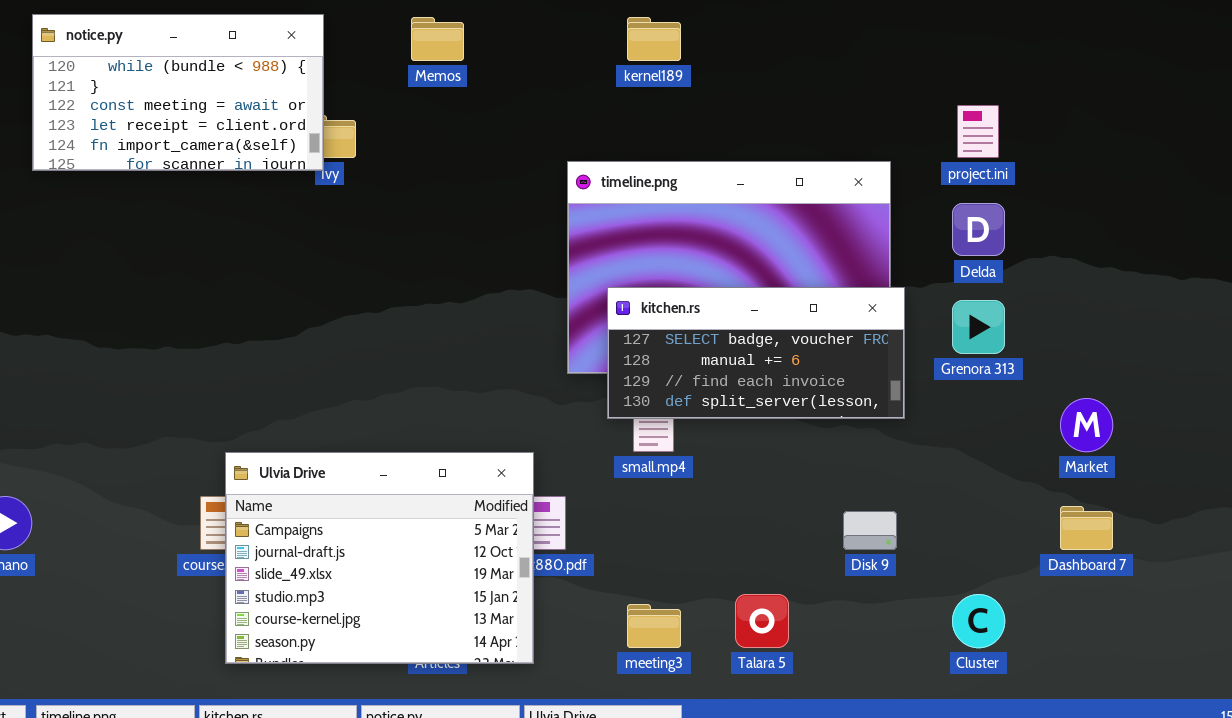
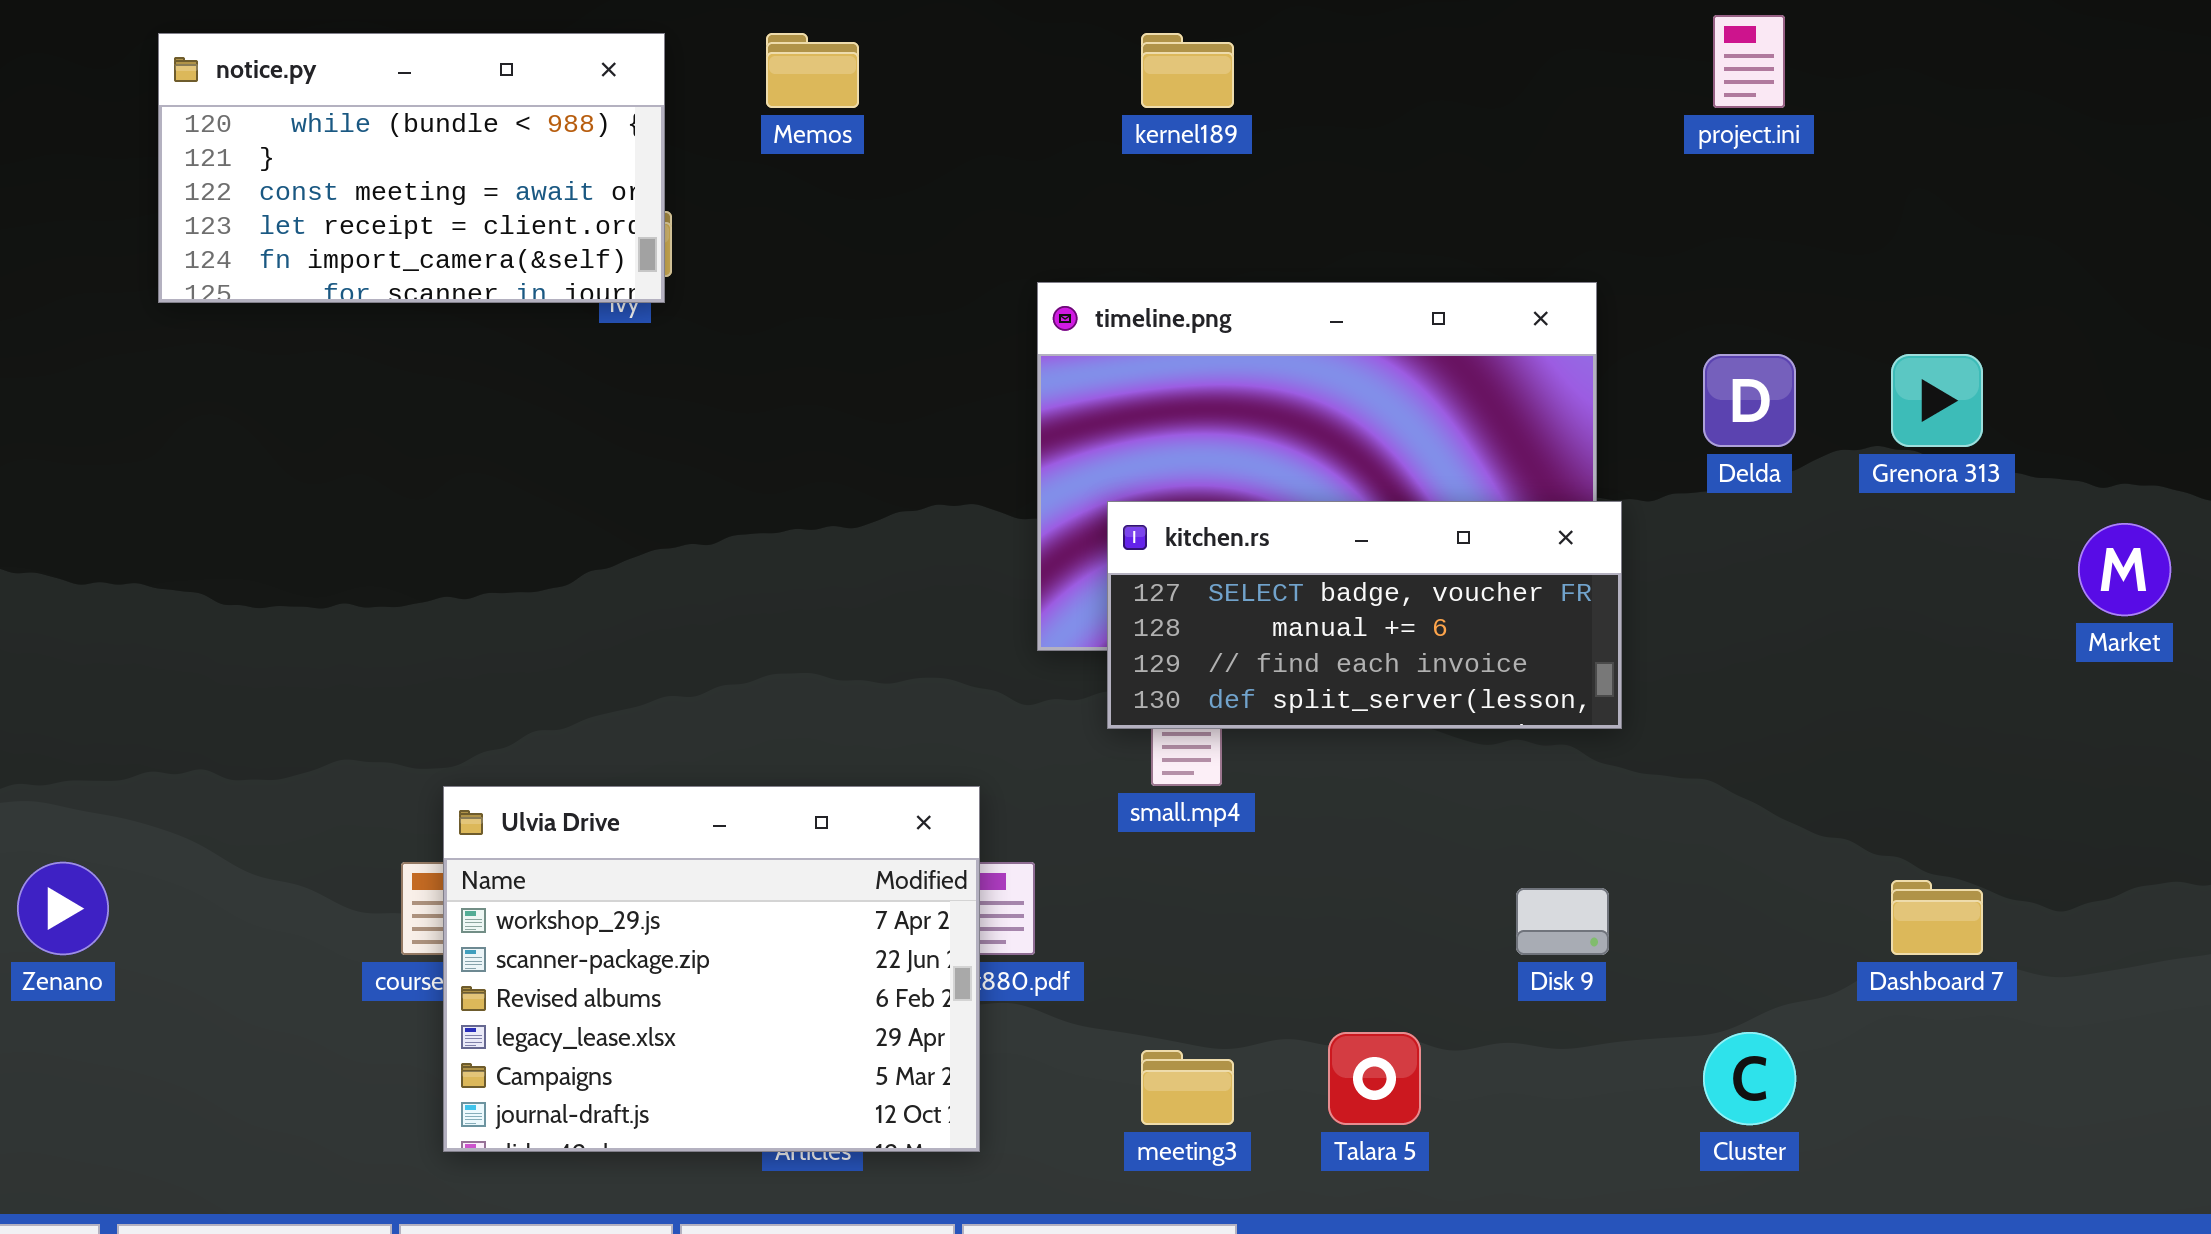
notice.py: [32,14,324,171] -> [158,33,665,303], moved
project.ini: [957,105,999,158] -> [1713,15,1785,108], moved
Grenora 313: [952,300,1005,354] -> [1891,354,1983,447], moved
Market: [1060,398,1113,452] -> [2078,523,2171,616], moved
Ulvia Drive: [225,452,534,664] -> [443,786,980,1152], scrolled up 4 rows

